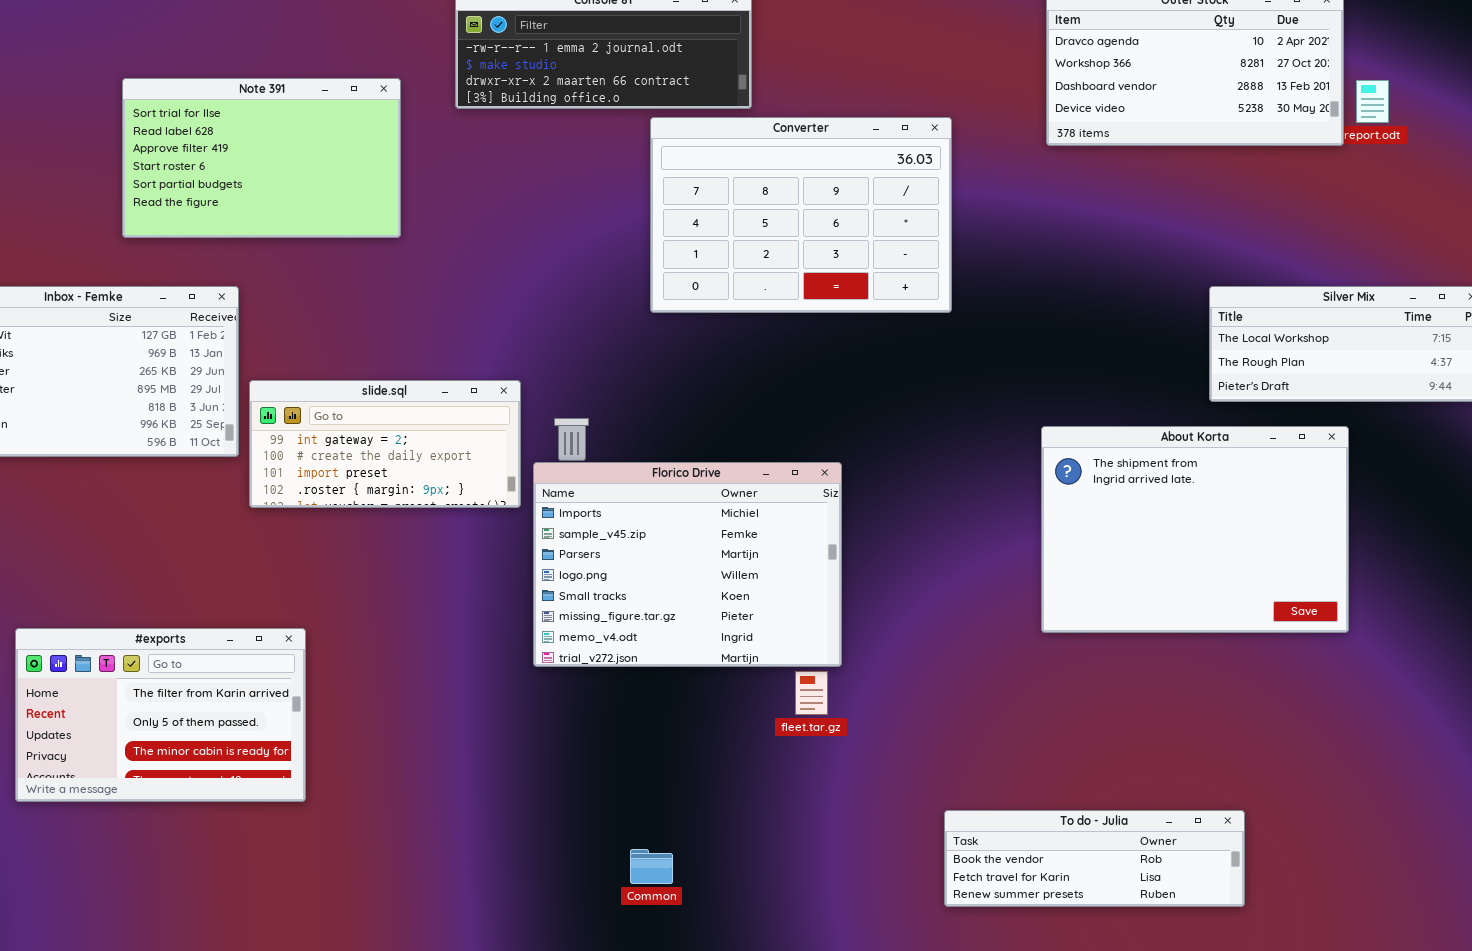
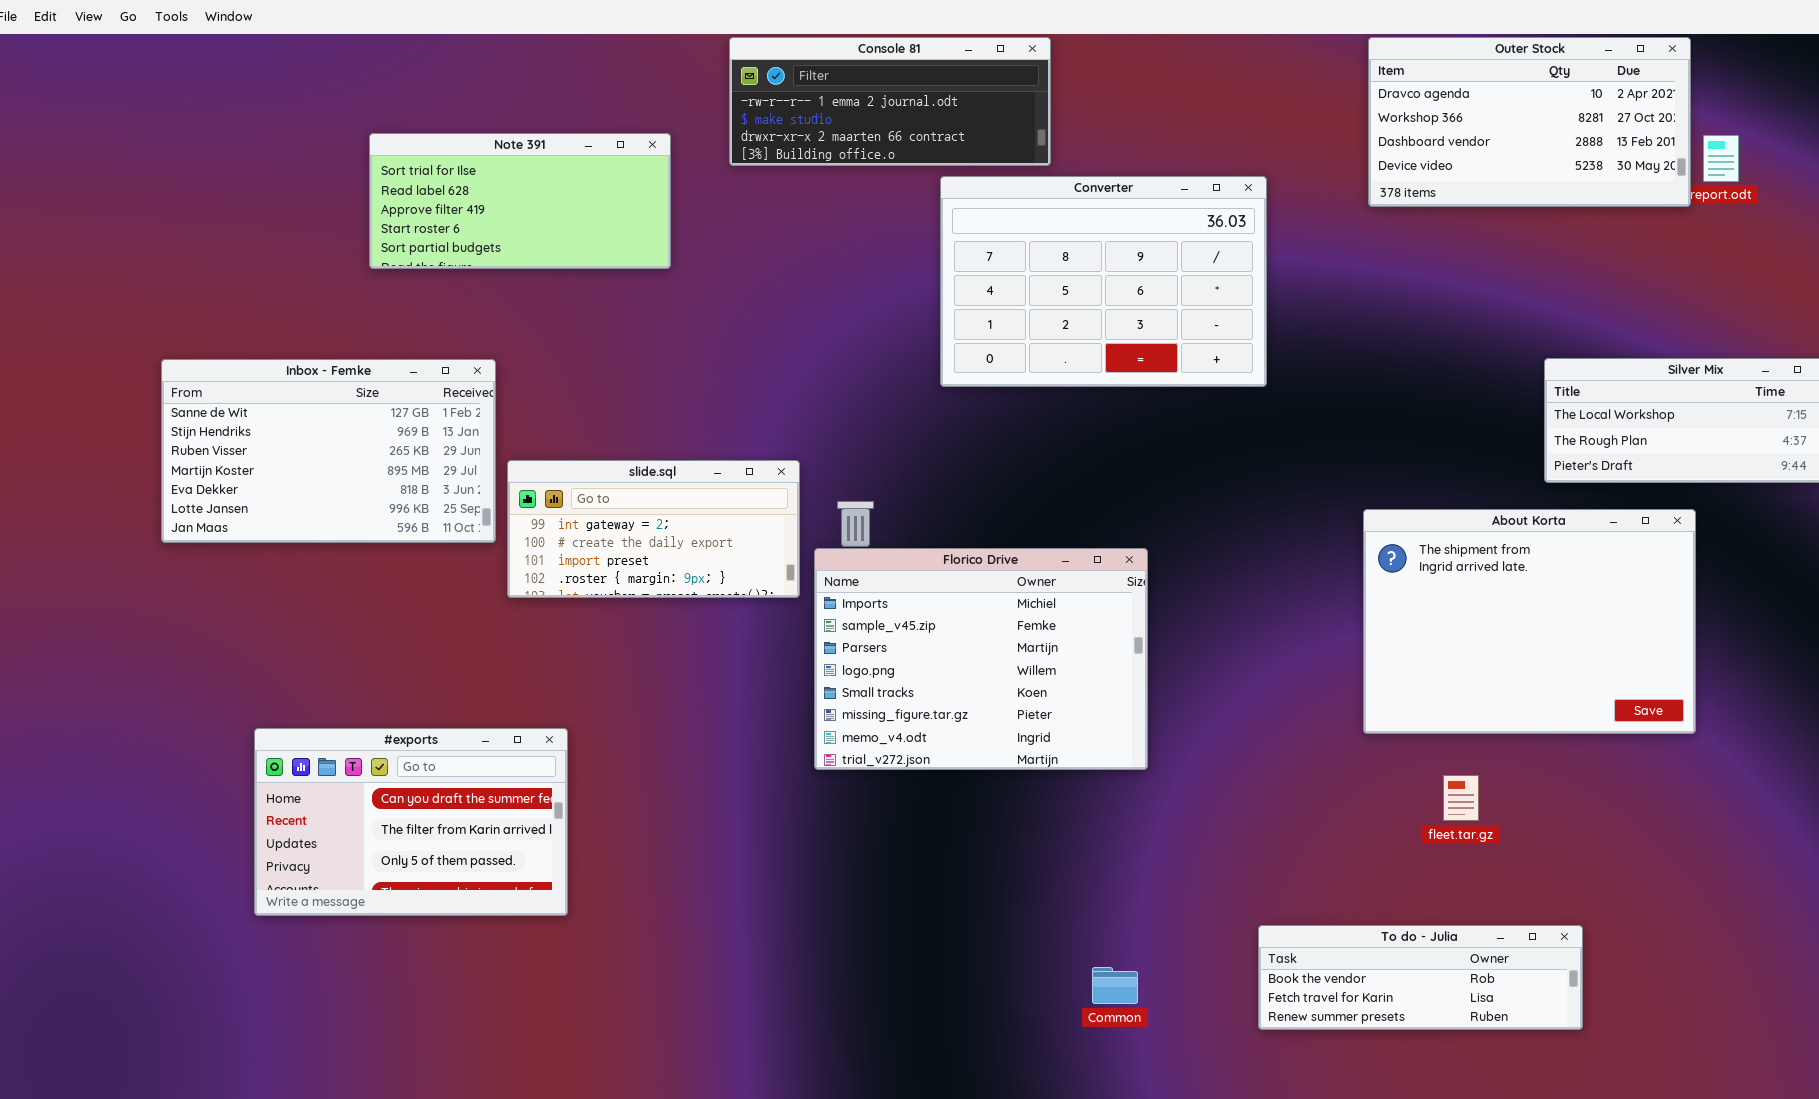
Note 391: [122,78,401,238] -> [369,133,671,269], resized
#exports: [15,628,306,802] -> [254,728,568,916], scrolled up 1 row
fleet.tar.gz: [795,671,828,715] -> [1443,775,1479,821], moved
Common: [630,849,673,884] -> [1092,967,1138,1004], moved

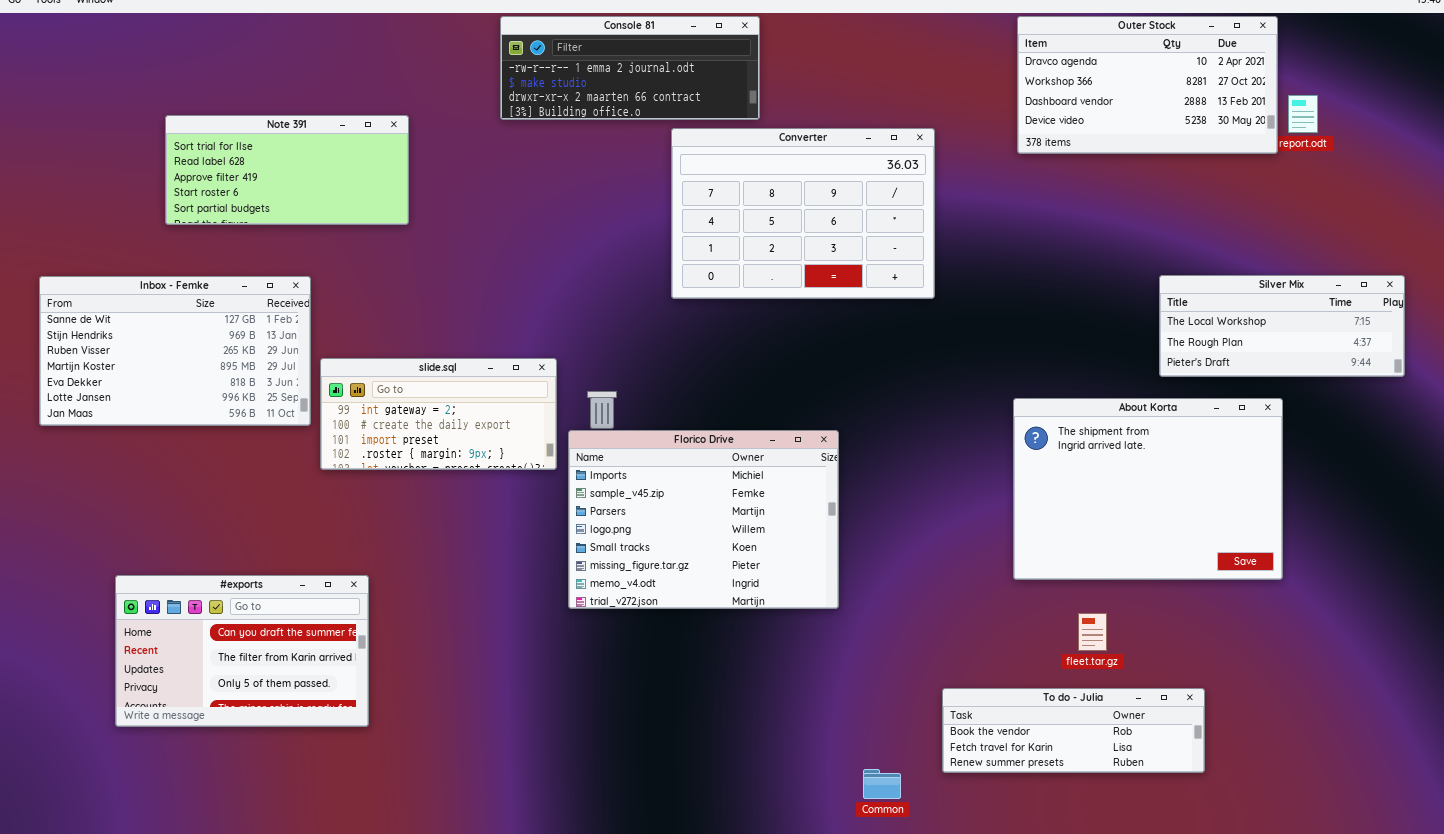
Note 391: [369,133,671,269] -> [165,115,409,225], moved
To do - Julia: [1258,925,1583,1030] -> [942,688,1205,773], moved
Common: [1092,967,1138,1004] -> [863,769,901,799], moved

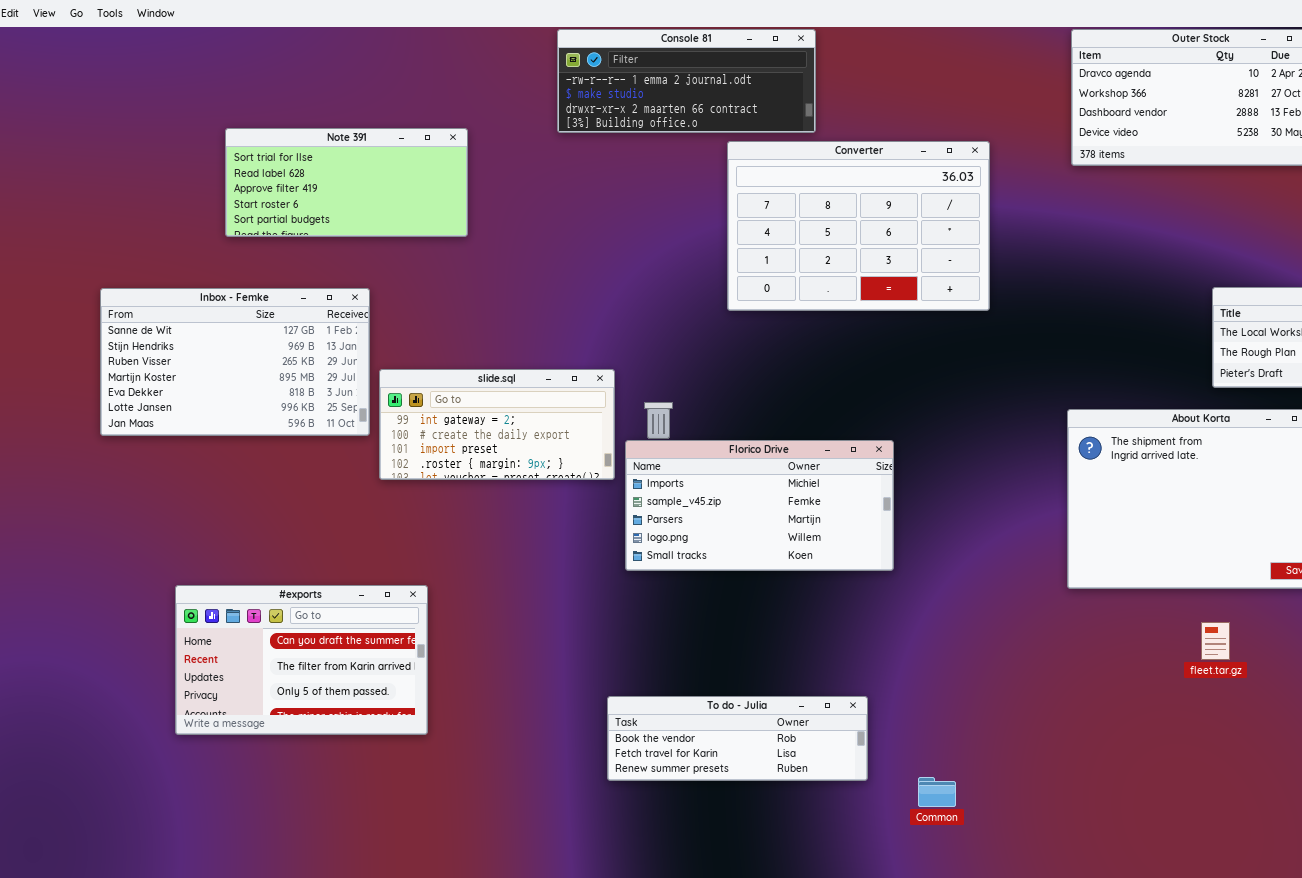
Florico Drive: [568,430,839,609] -> [625,440,894,571], resized
fleet.tar.gz: [1078,613,1107,651] -> [1201,622,1230,660], moved
To do - Julia: [942,688,1205,773] -> [607,696,868,781], moved

